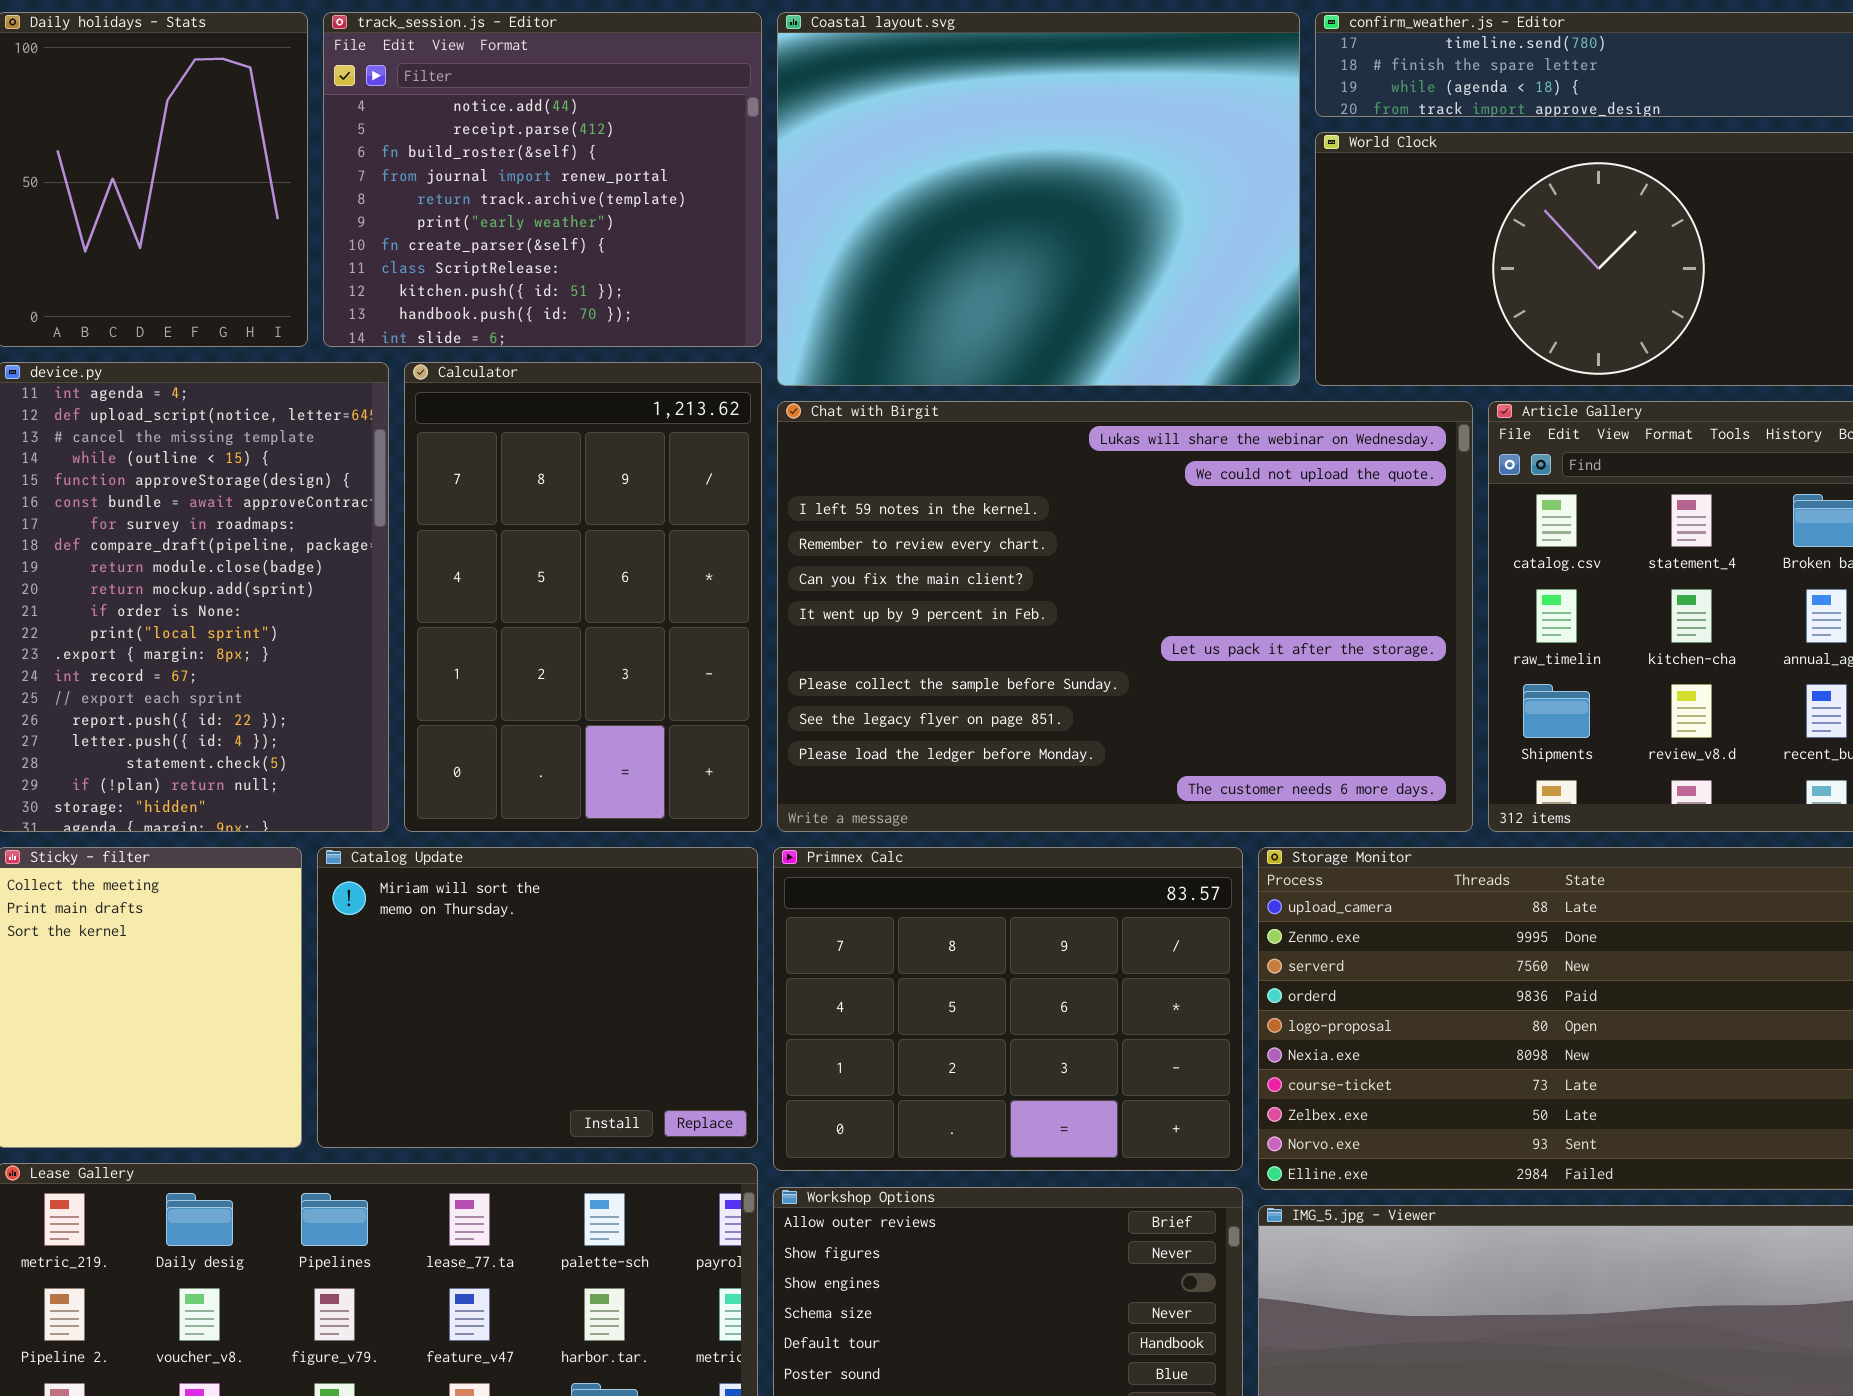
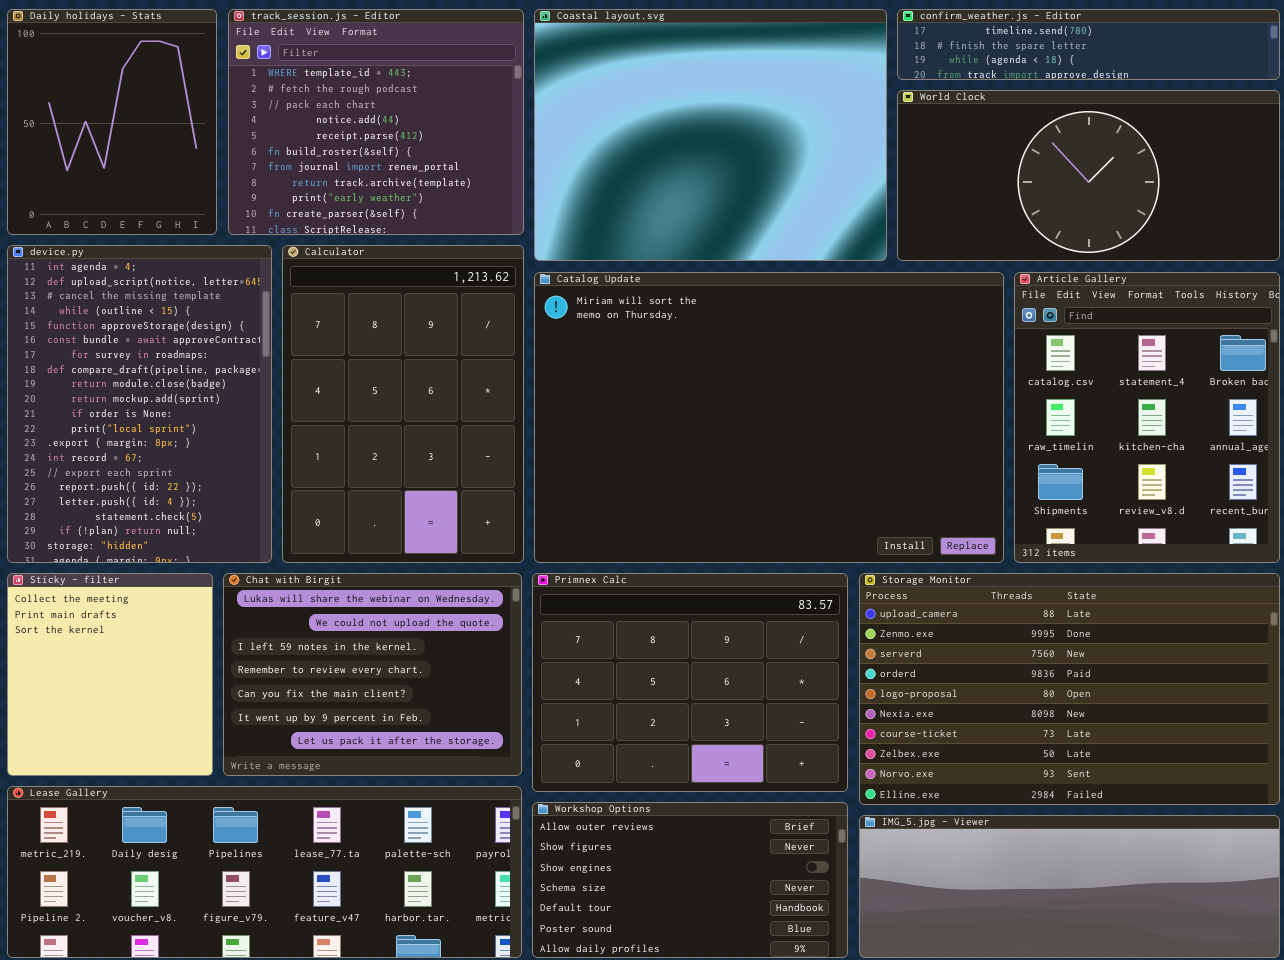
track_session.js - Editor: [323,12,762,347] -> [228,9,524,235], scrolled up 3 rows
Chat with Birgit: [777,401,1473,832] -> [223,573,522,776], moved, resized
Catalog Update: [317,847,758,1148] -> [534,272,1004,563], moved, resized

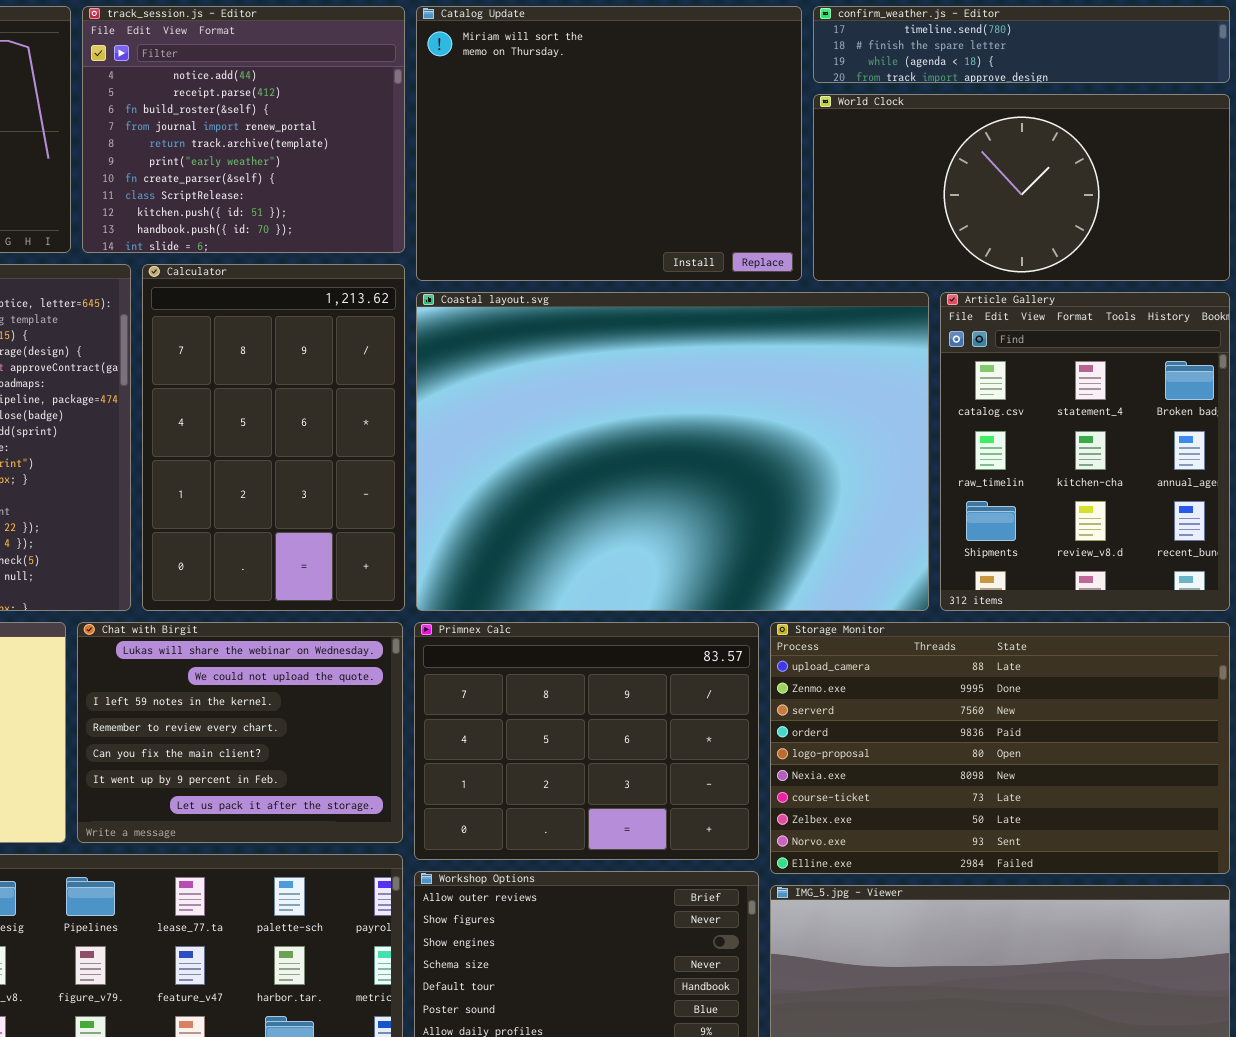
track_session.js - Editor: [228,9,524,235] -> [82,6,405,253], scrolled down 3 rows
Coastal layout.svg: [534,9,887,261] -> [416,292,929,611], moved, resized
Catalog Update: [534,272,1004,563] -> [416,6,802,281], moved, resized

